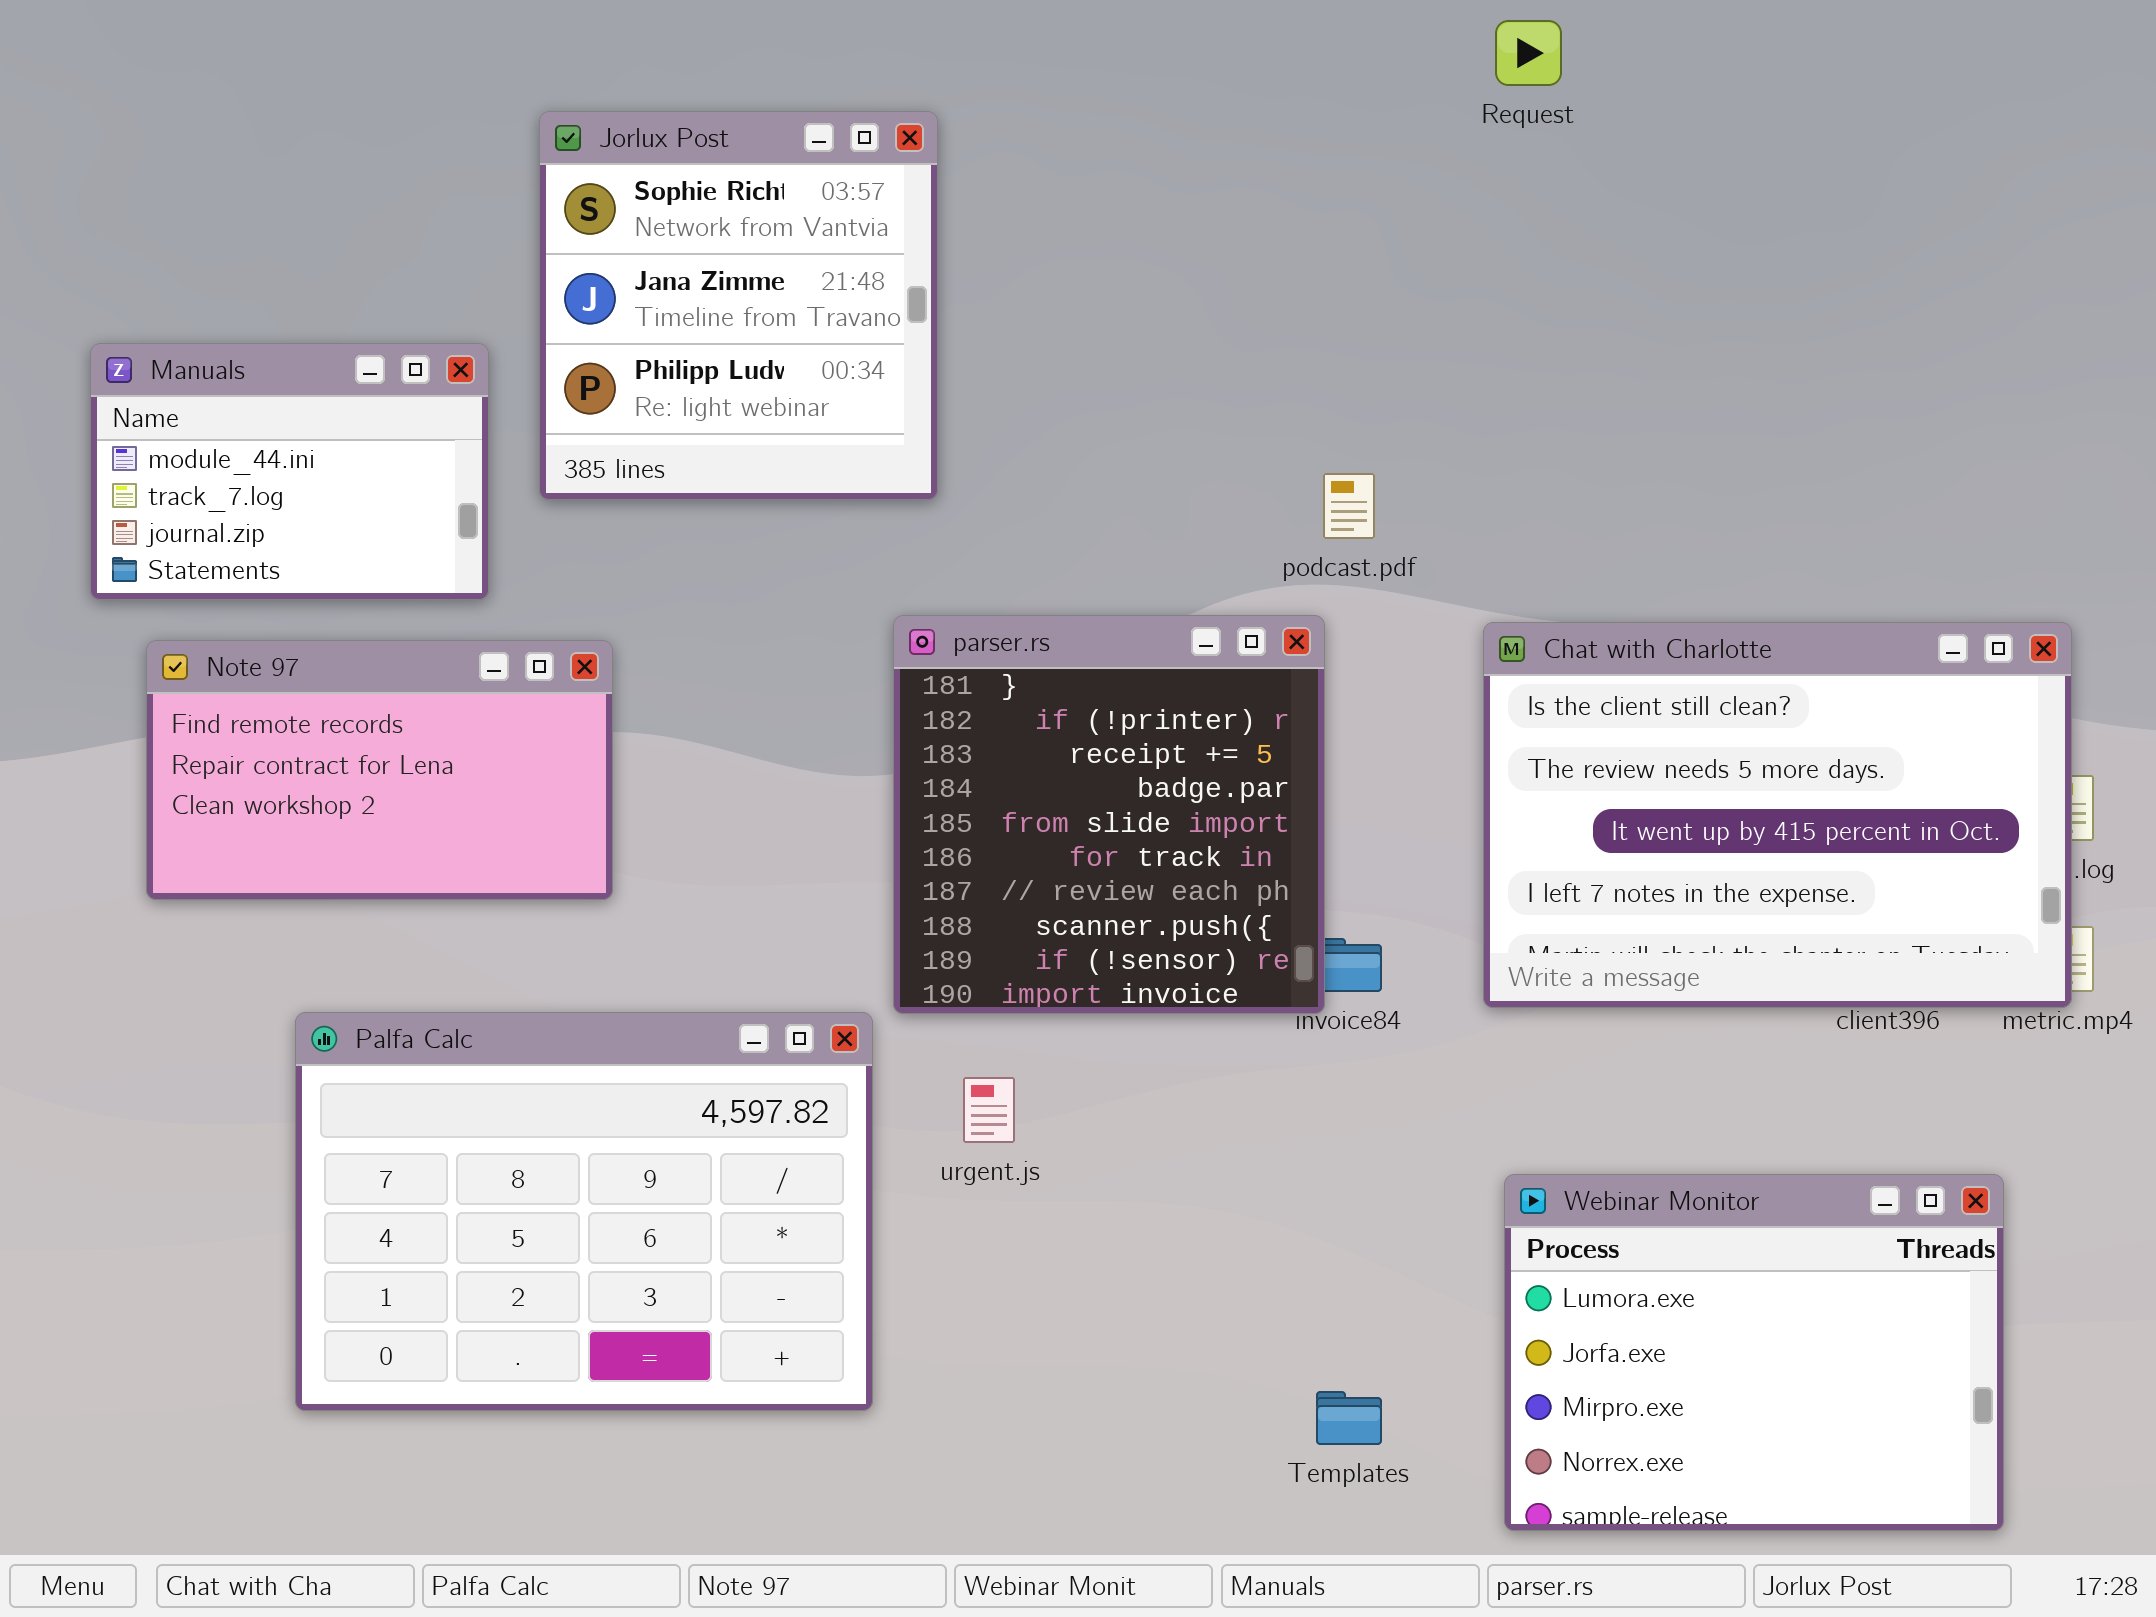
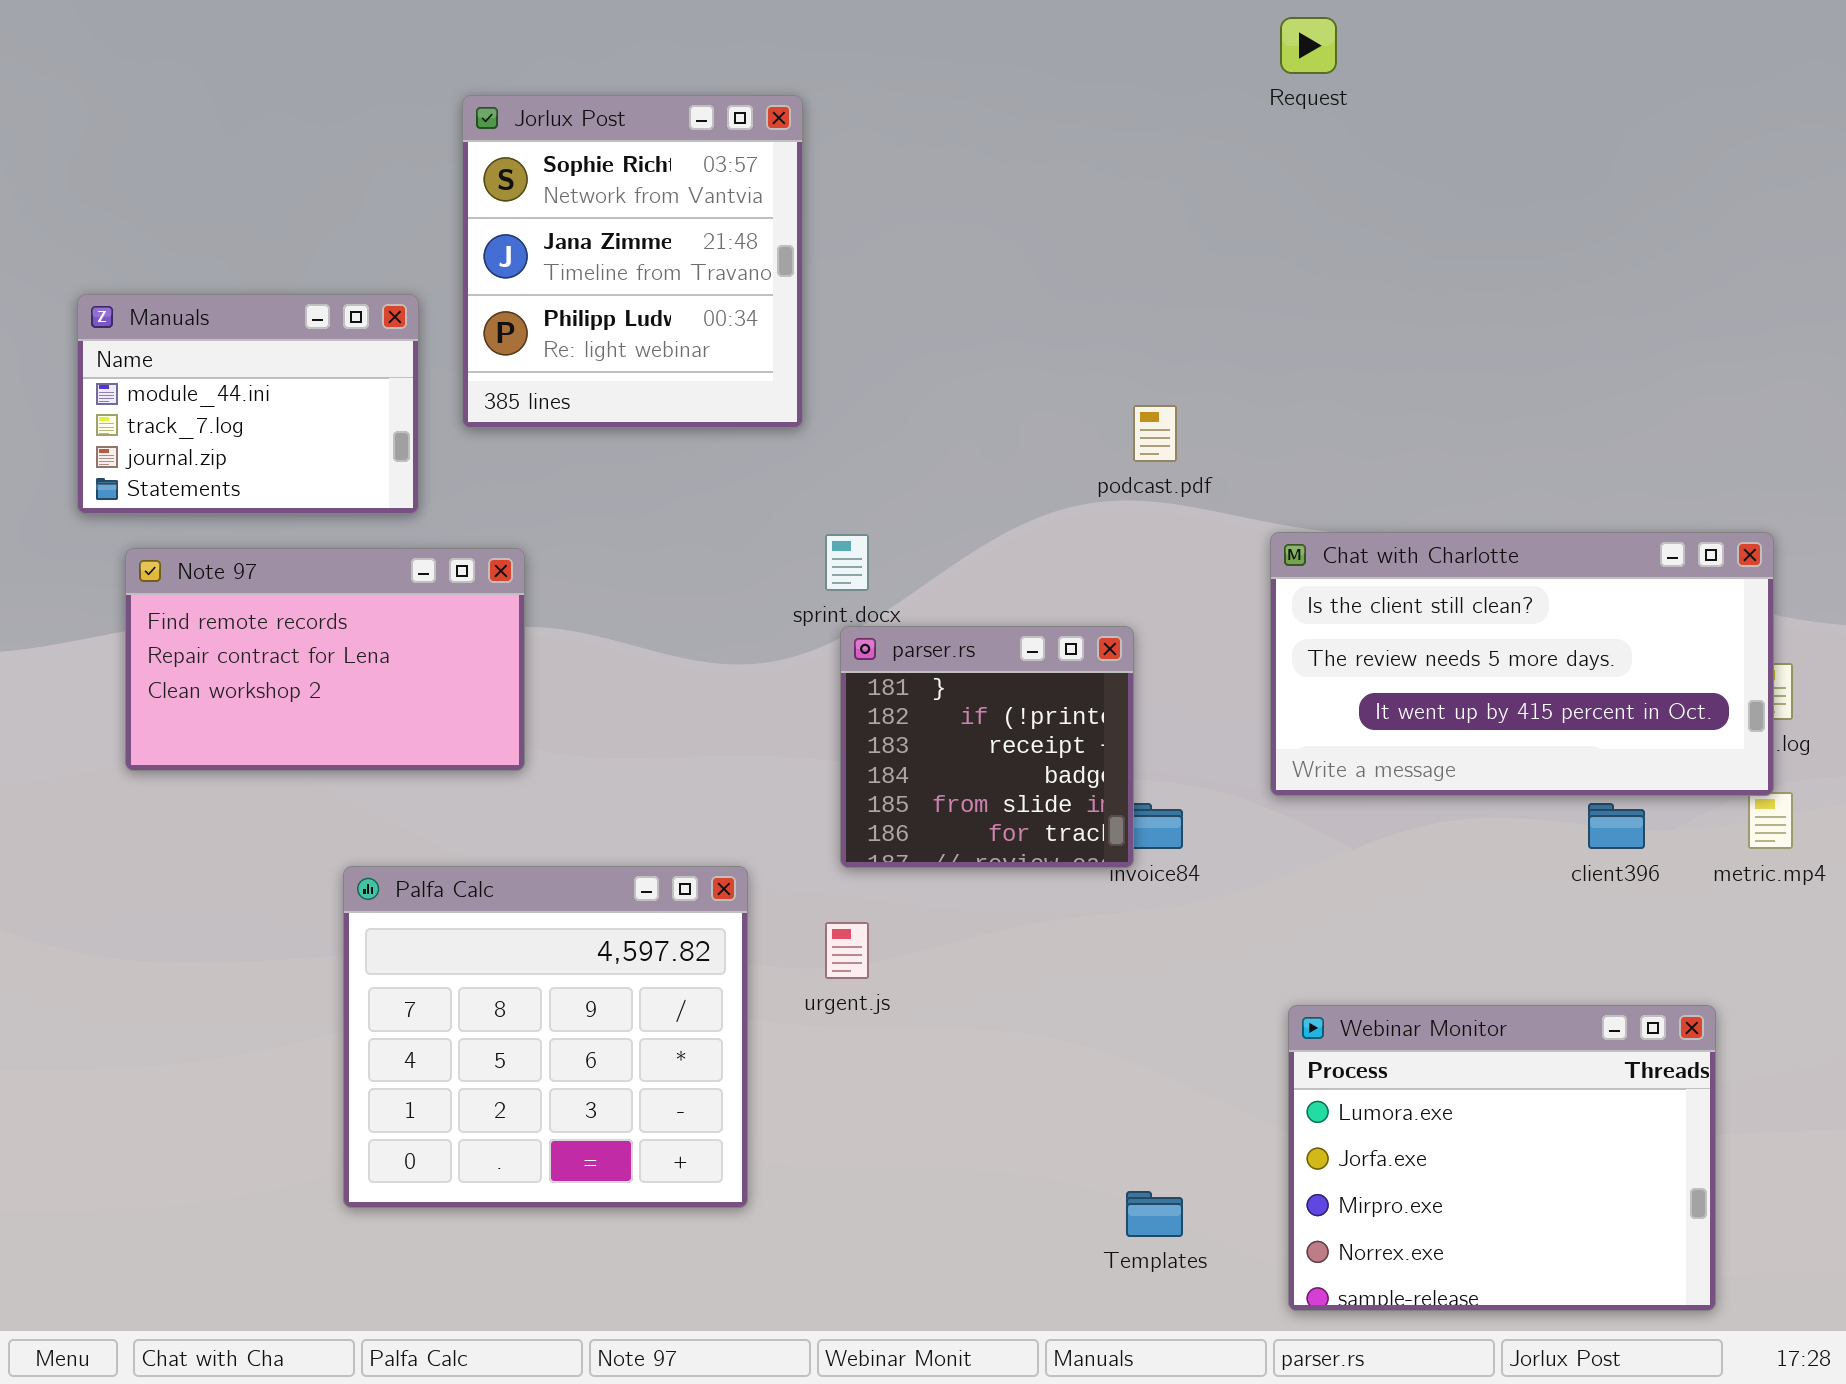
parser.rs: [893,615,1325,1014] -> [840,626,1134,868], resized
Chat with Charlotte: [1483,622,2072,1008] -> [1270,532,1774,796], resized
Palfa Calc: [295,1012,873,1411] -> [343,866,748,1208], resized

